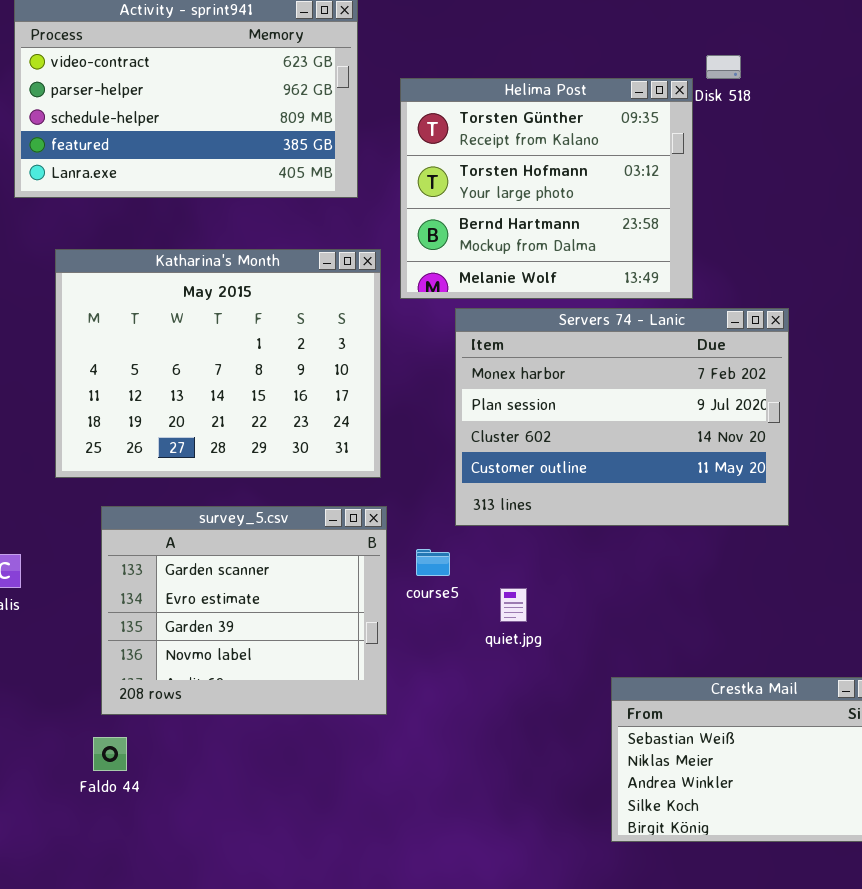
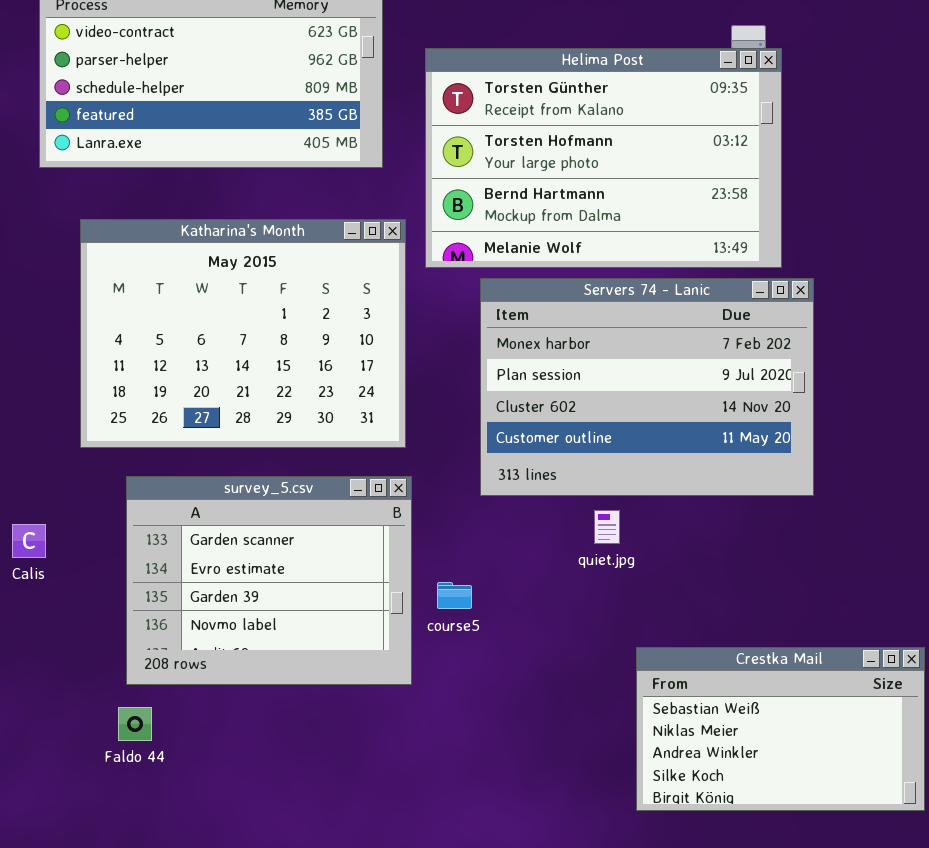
Helima Post: [400,78,693,299] -> [425,48,782,268], resized
course5: [416,549,450,576] -> [437,582,472,609], moved
quiet.jpg: [500,588,527,622] -> [594,510,620,544], moved

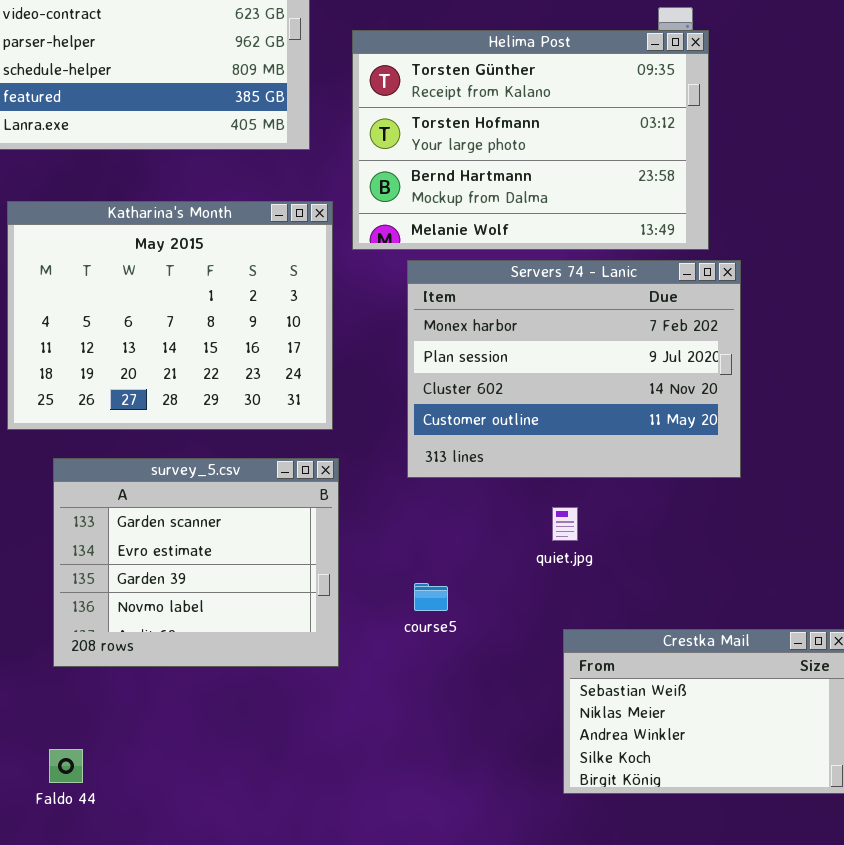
quiet.jpg: [594,510,620,544] -> [552,507,578,541], moved
course5: [437,582,472,609] -> [414,583,448,611], moved
Faldo 44: [118,707,152,741] -> [49,749,83,783], moved

